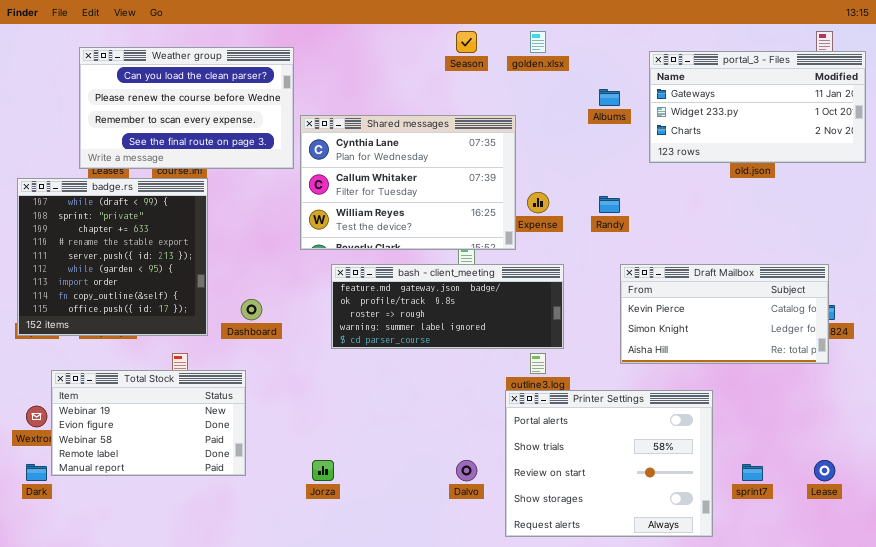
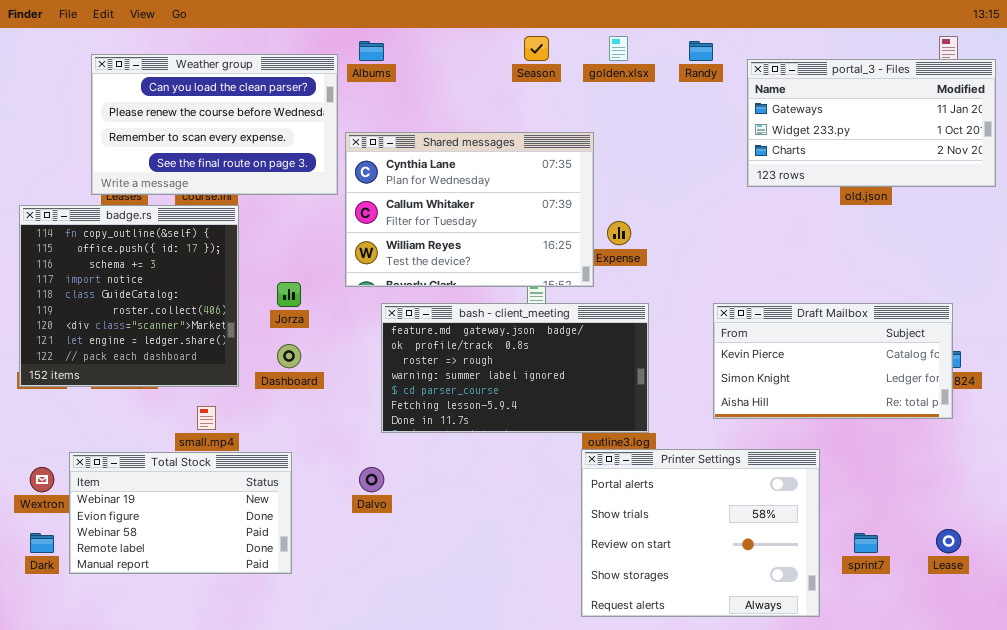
Albums: [599,89,620,106] -> [359,41,384,61], moved
badge.rs: [17,178,208,336] -> [19,205,239,387], scrolled down 7 rows
Randy: [599,196,620,213] -> [689,41,713,61], moved
bash - client_meeting: [331,264,564,349] -> [381,303,649,433], resized
Total Stock: [51,370,246,476] -> [69,452,292,574], moved
Jorza: [312,460,334,481] -> [277,282,301,307], moved
Dalvo: [456,460,477,481] -> [359,467,384,492], moved

